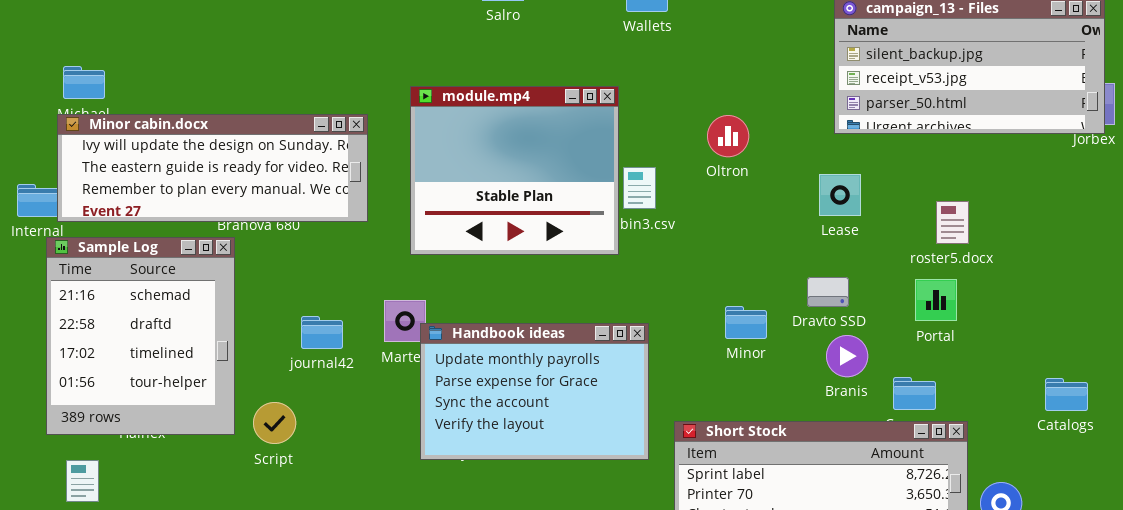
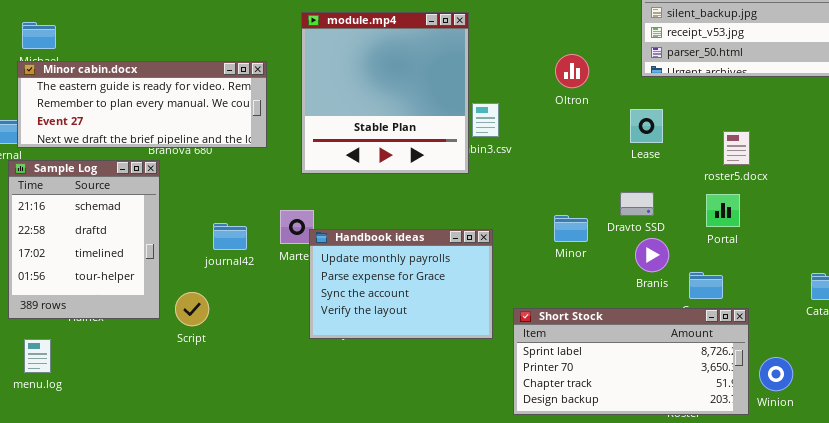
module.mp4: [410,86,619,255] -> [301,12,469,174], resized
Minor cabin.docx: [57,114,368,222] -> [17,61,267,148], scrolled down 1 row
Oltron: [707,115,749,157] -> [555,54,589,88], moved

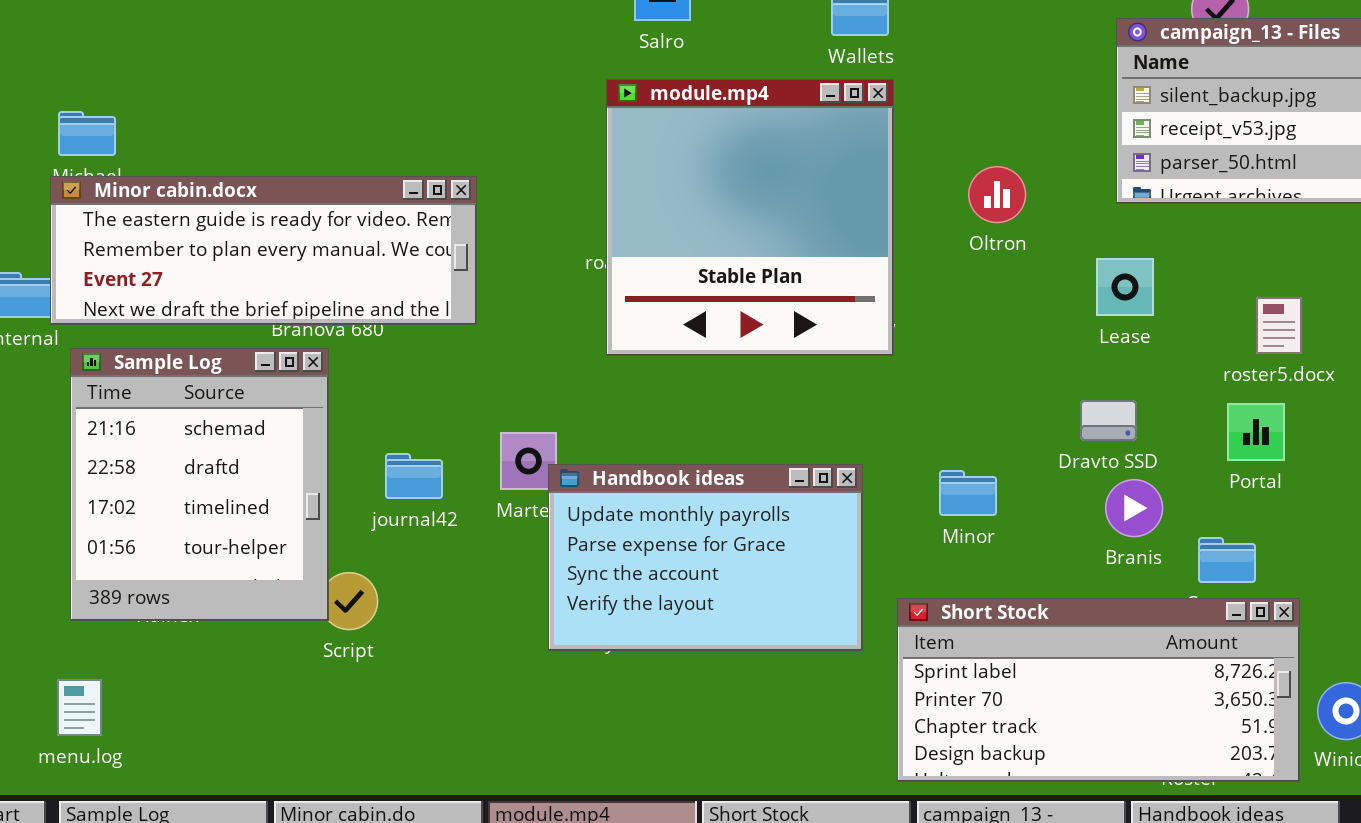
module.mp4: [301,12,469,174] -> [606,79,894,356], moved
Sample Log: [8,160,160,319] -> [70,348,329,621], moved
Minor: [554,215,588,242] -> [939,470,997,516], moved
menu.log: [24,339,51,373] -> [57,679,102,736], moved

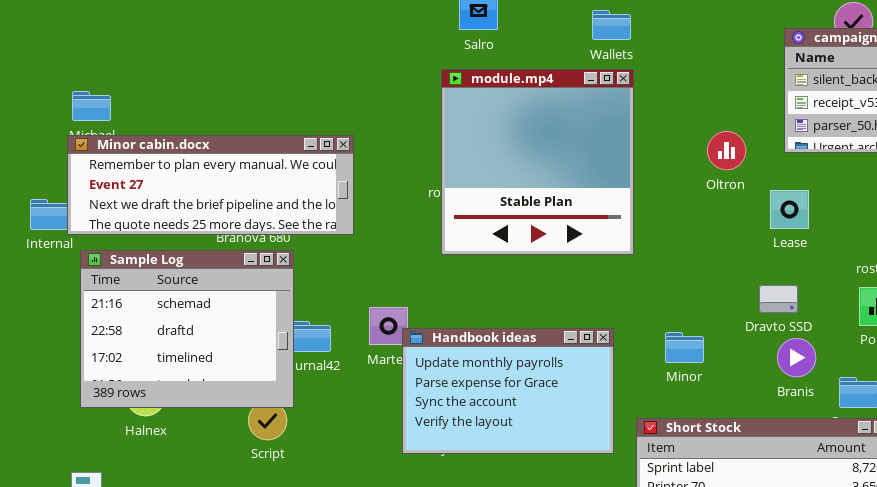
Oltron: [968,166,1026,223] -> [707,131,746,170], moved
Minor cabin.docx: [50,176,477,325] -> [67,135,354,235], scrolled down 1 row
Sample Log: [70,348,329,621] -> [80,250,294,408], resized

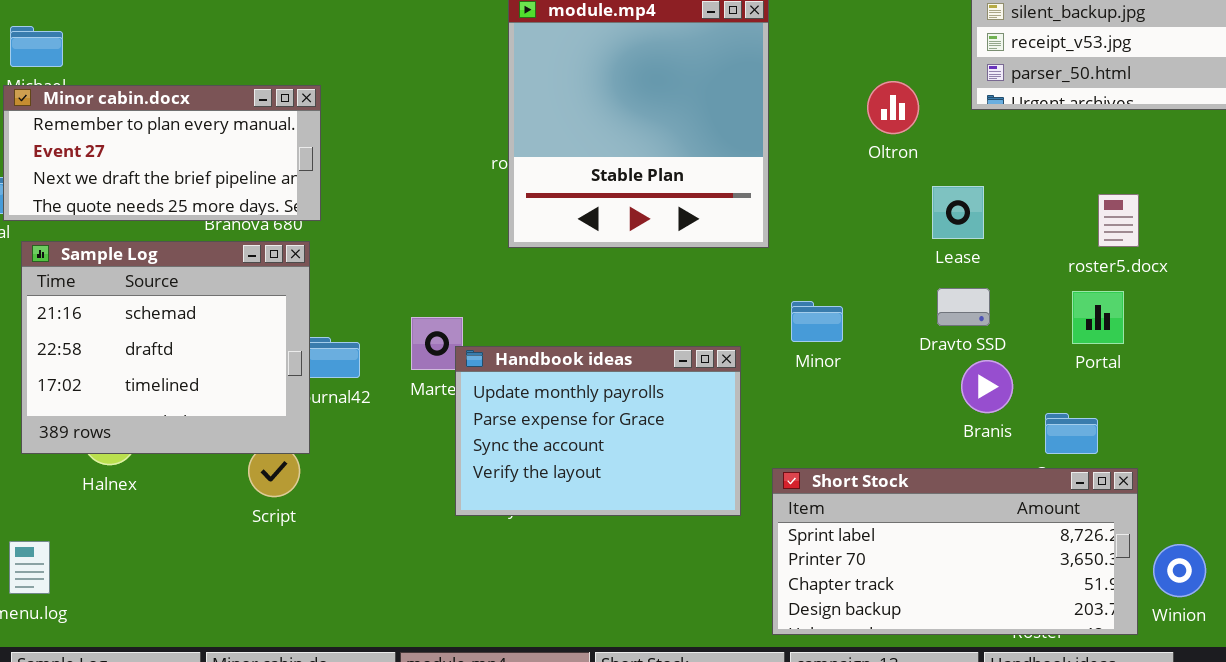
Minor cabin.docx: [67,135,354,235] -> [3,85,321,221], resized
Lease: [770,190,809,229] -> [932,186,984,239], moved
Minor: [665,332,704,363] -> [791,301,843,342], moved

